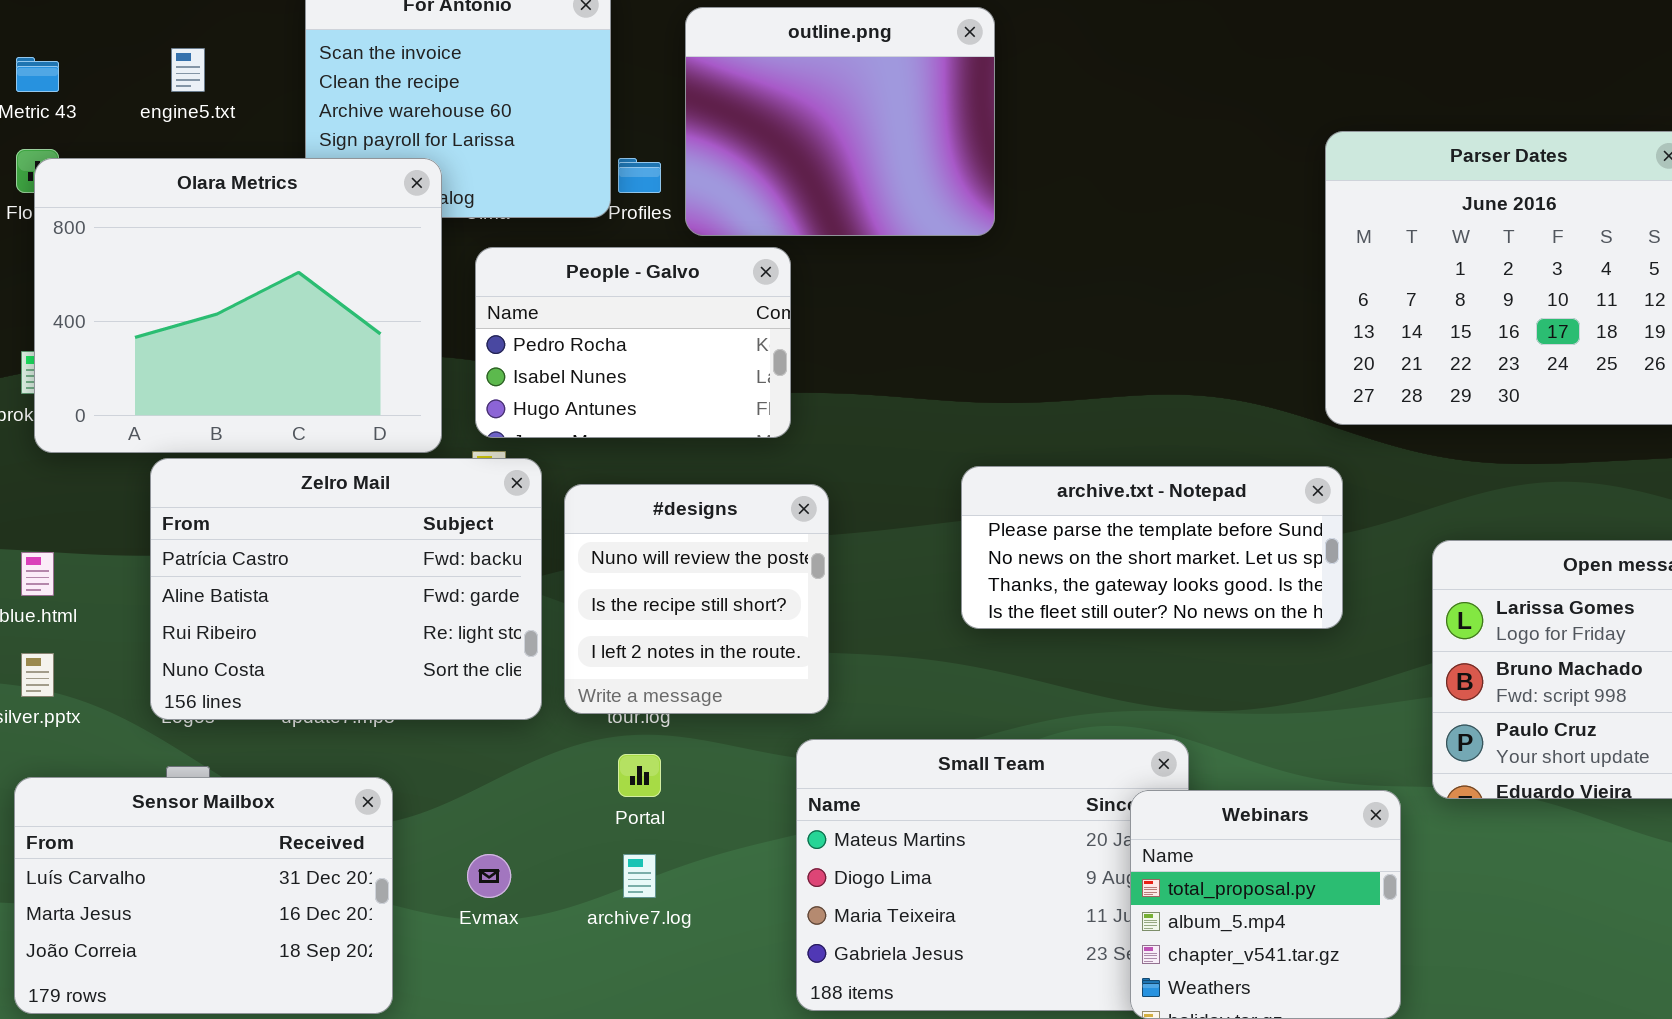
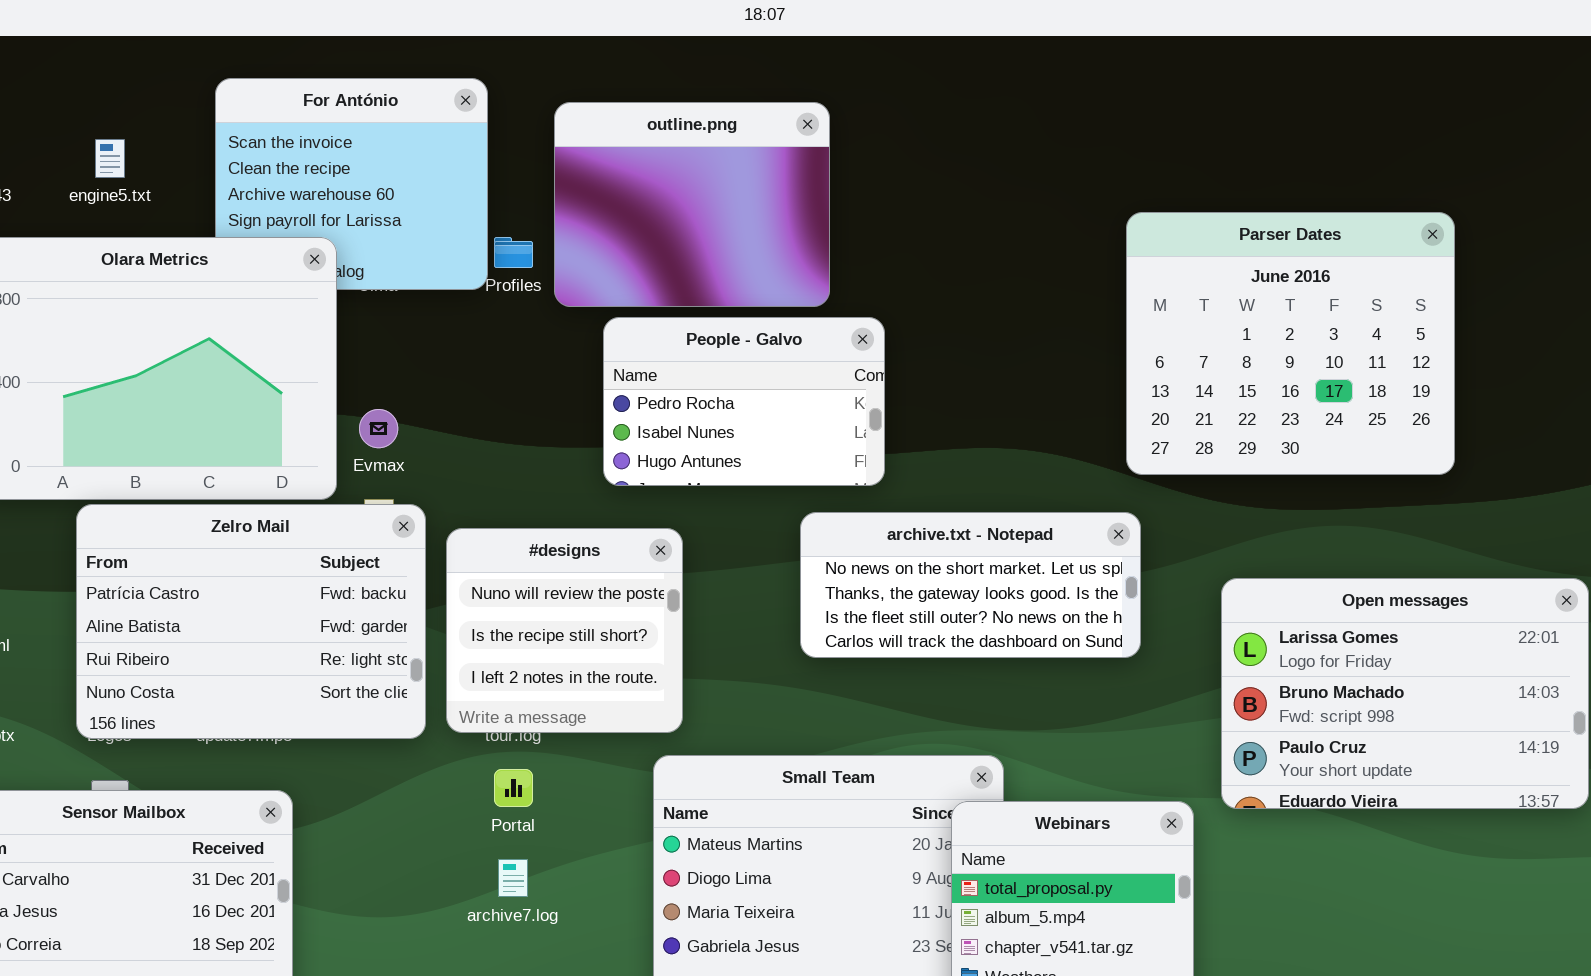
People - Galvo: [475,247,791,438] -> [603,317,885,486], moved
archive.txt - Notepad: [961,466,1343,629] -> [800,512,1141,658], scrolled down 1 row
Evmax: [467,854,511,898] -> [359,409,398,448], moved

